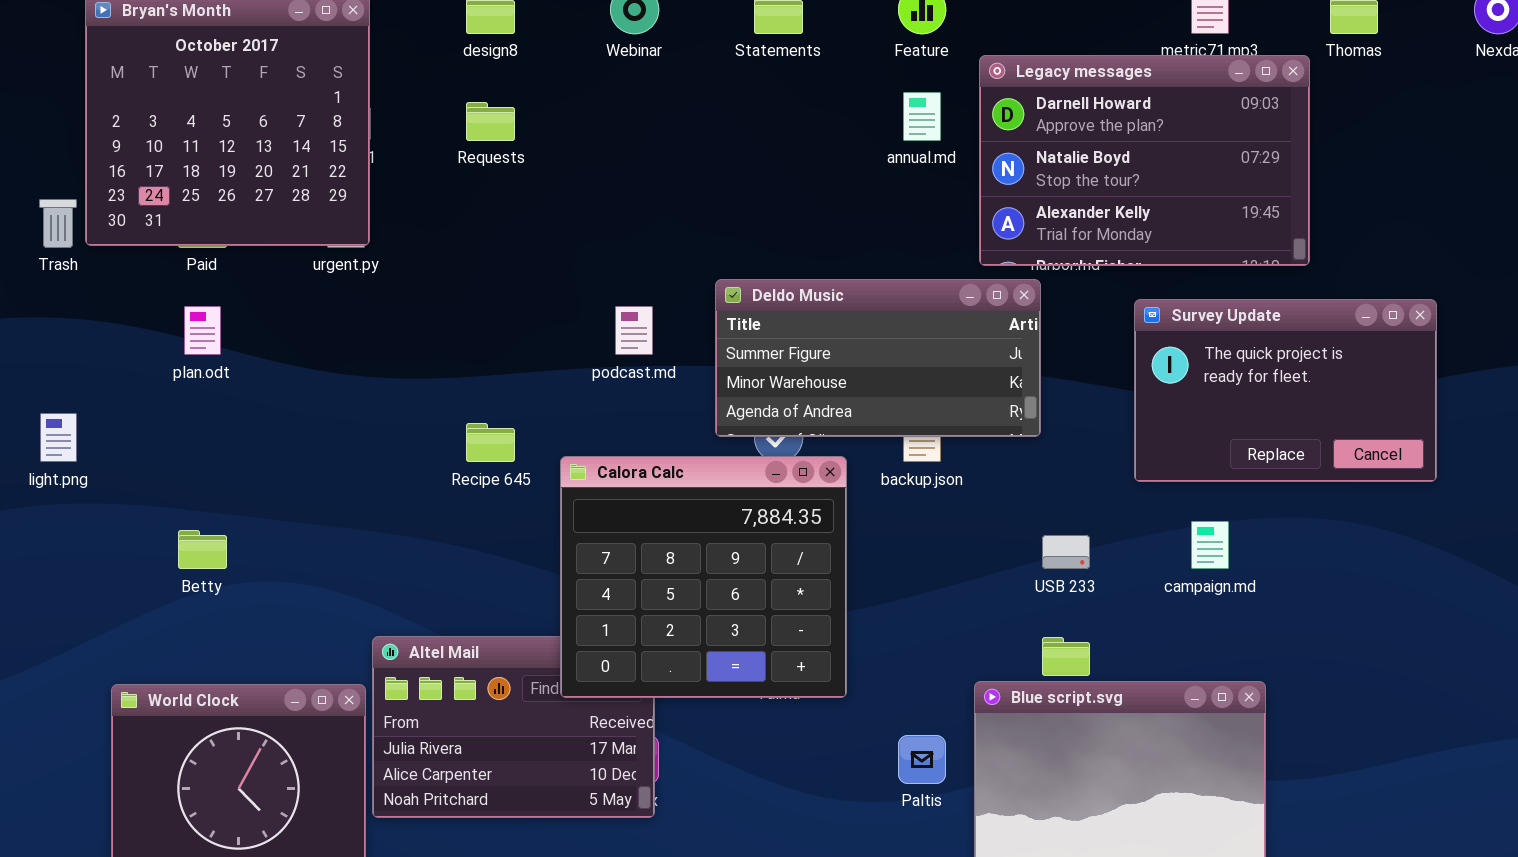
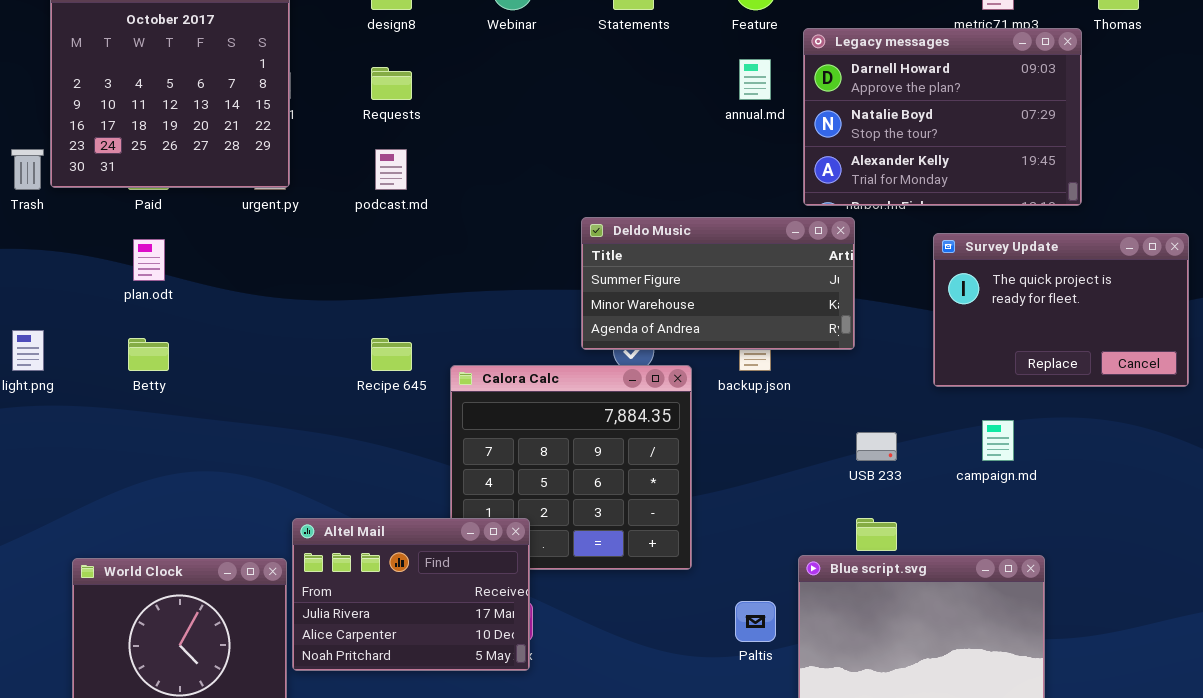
podcast.md: [615,306,653,355] -> [375,149,407,190], moved
Betty: [178,530,227,569] -> [128,338,169,371], moved
Altel Mail: [372,636,655,818] -> [292,518,530,671], raised

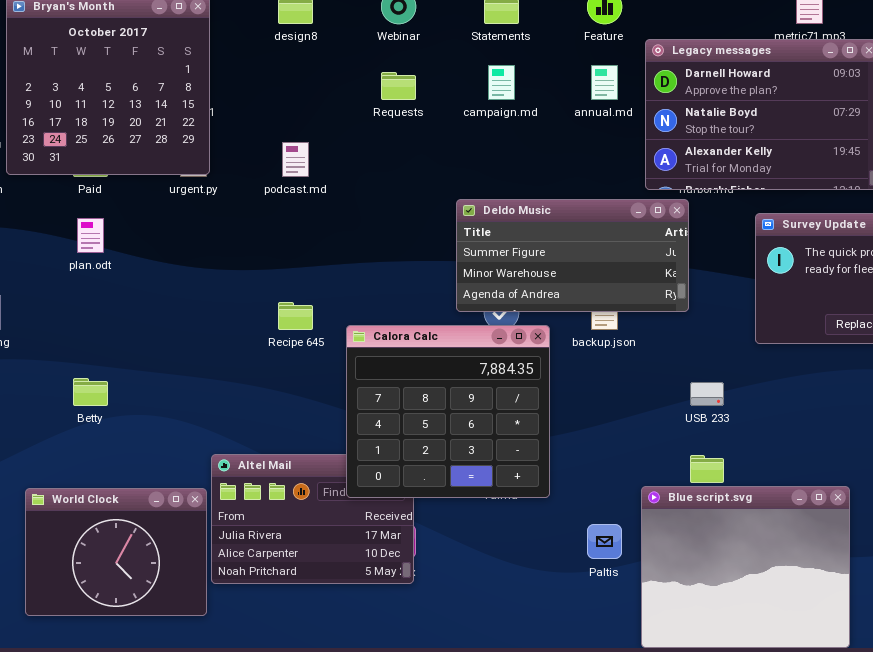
Requests: [371,67,412,100] -> [381,72,416,100], moved
Betty: [128,338,169,371] -> [73,378,108,406], moved
Calora Calc: [450,365,692,570] -> [346,325,550,498], raised
campaign.md: [982,420,1014,461] -> [488,65,515,100], moved

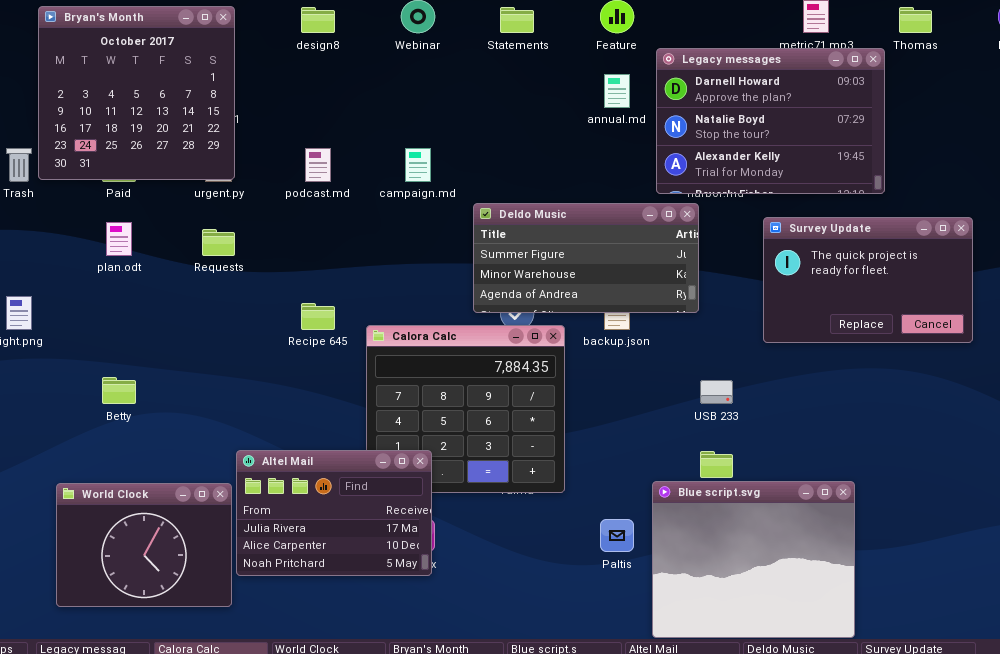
campaign.md: [488,65,515,100] -> [405,148,431,182], moved
Requests: [381,72,416,100] -> [202,229,235,256], moved
Altel Mail: [211,454,414,584] -> [236,450,432,576], raised

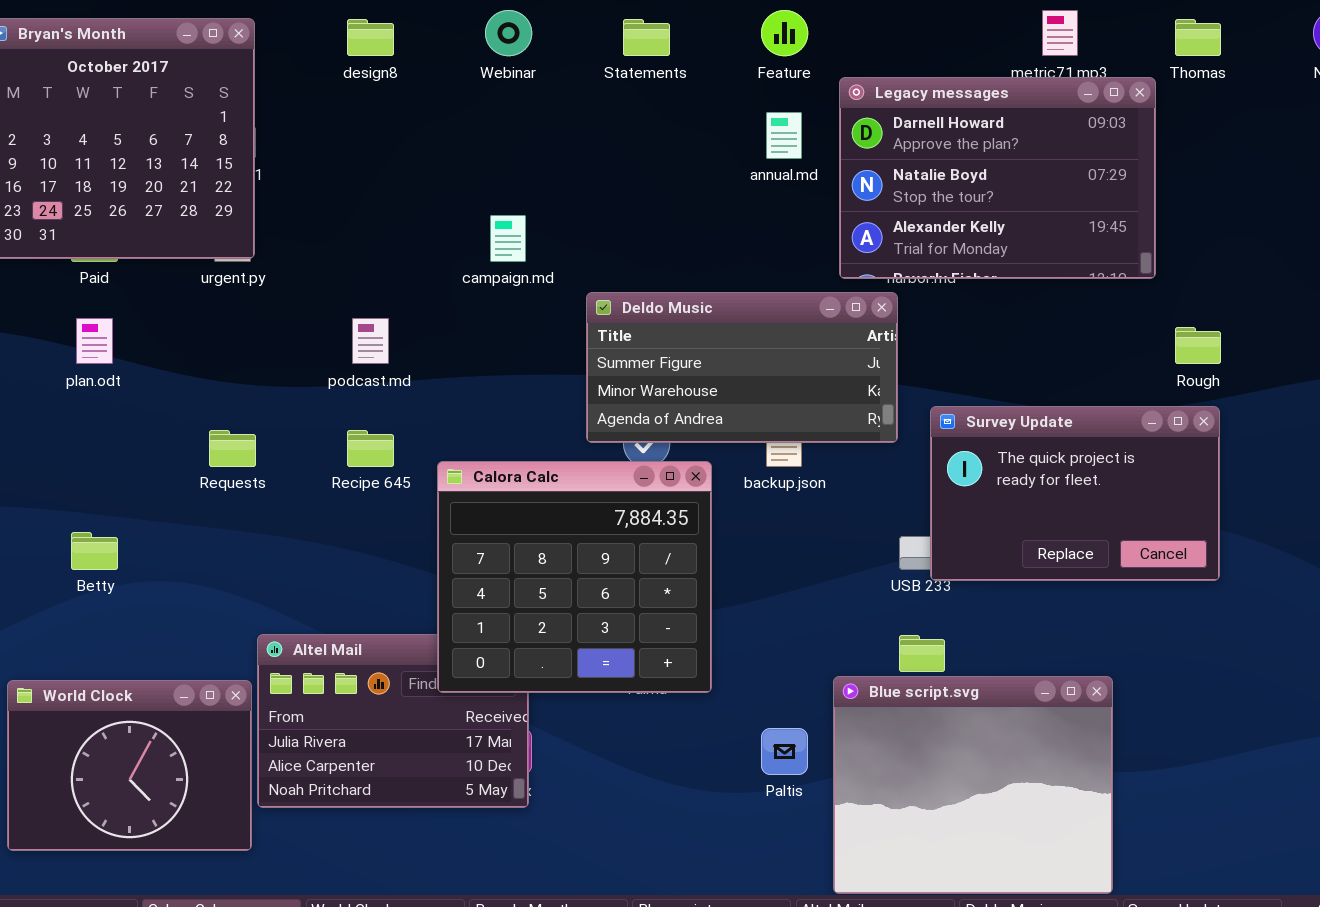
podcast.md: [305,148,331,182] -> [352,318,389,364], moved
Survey Update: [763,217,973,343] -> [930,406,1220,581], moved
Requests: [202,229,235,256] -> [209,430,256,467], moved
Calora Calc: [366,325,565,493] -> [437,461,712,693], raised

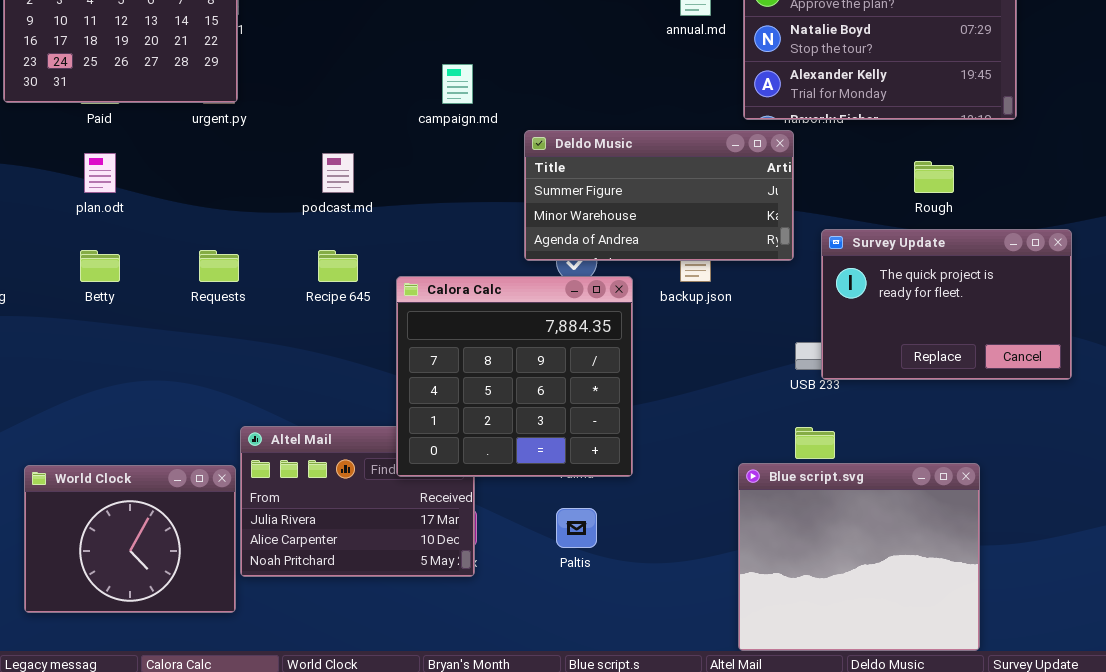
Rough: [1175,327,1221,364] -> [914,161,954,193], moved
Betty: [71,532,118,570] -> [80,250,120,282], moved
Paltis: [761,728,808,775] -> [556,508,597,548], moved

